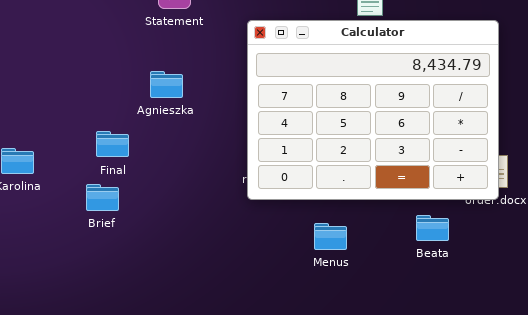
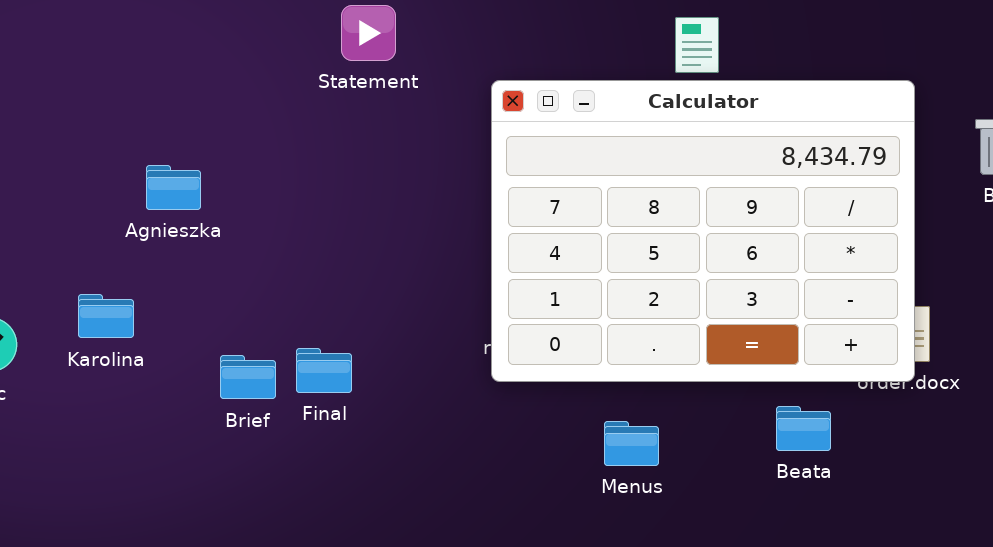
Agnieszka: [150,71,183,98] -> [146,165,201,210], moved
Final: [96,131,129,157] -> [296,348,352,393], moved

